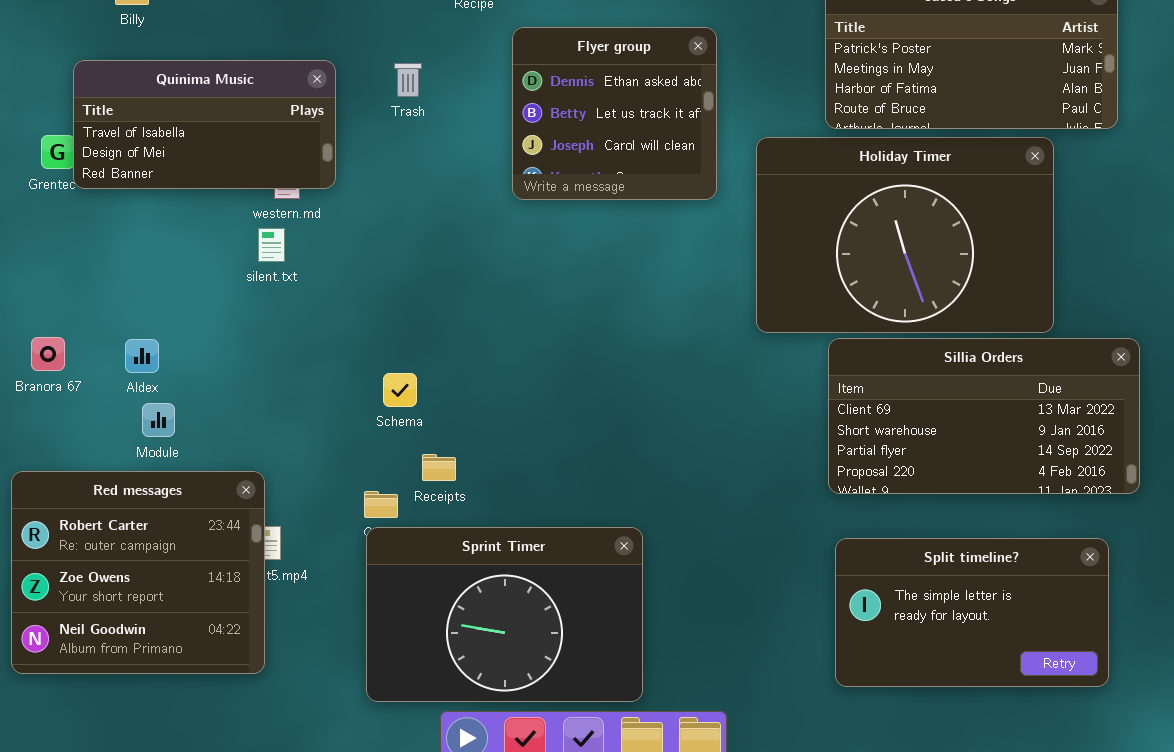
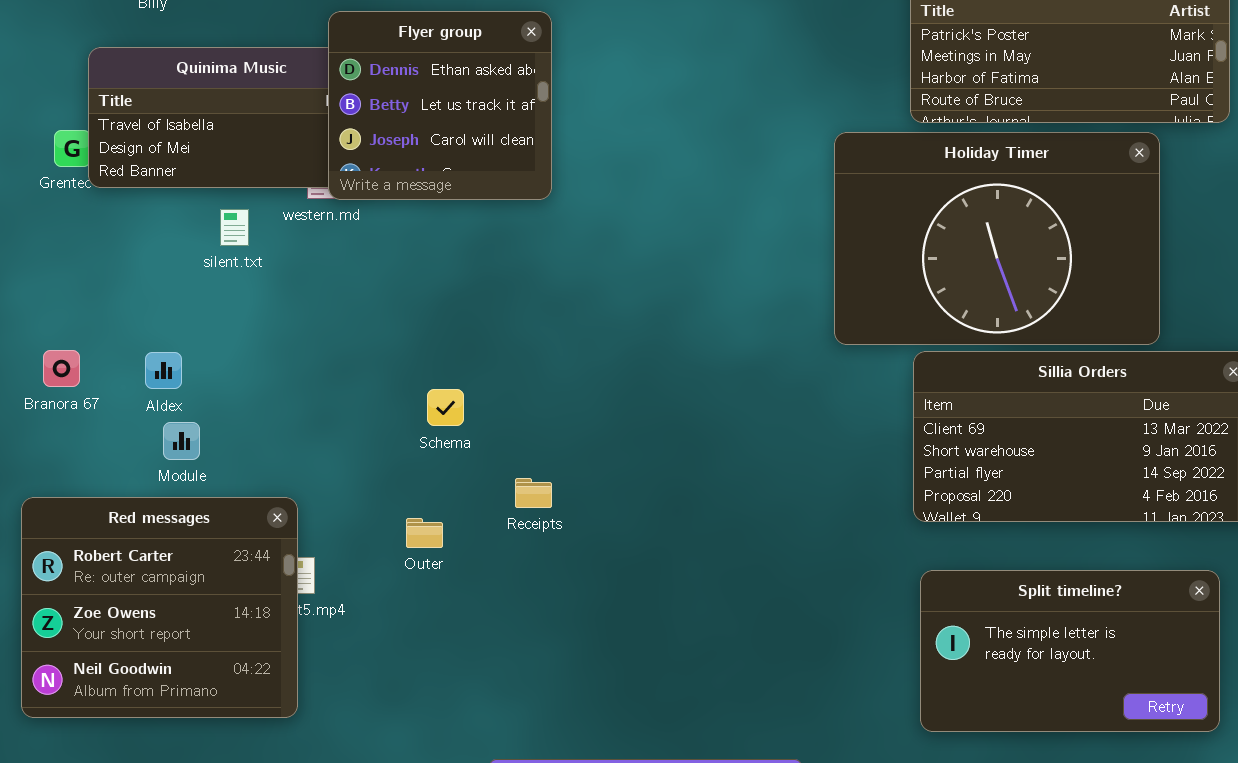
Flyer group: [512,27,717,200] -> [328,11,552,200], moved
silent.txt: [258,228,285,262] -> [220,209,249,246], moved
Receipts: [422,454,456,481] -> [515,478,552,508], moved
Sprint Timer: [366,527,643,702] -> none, closed

